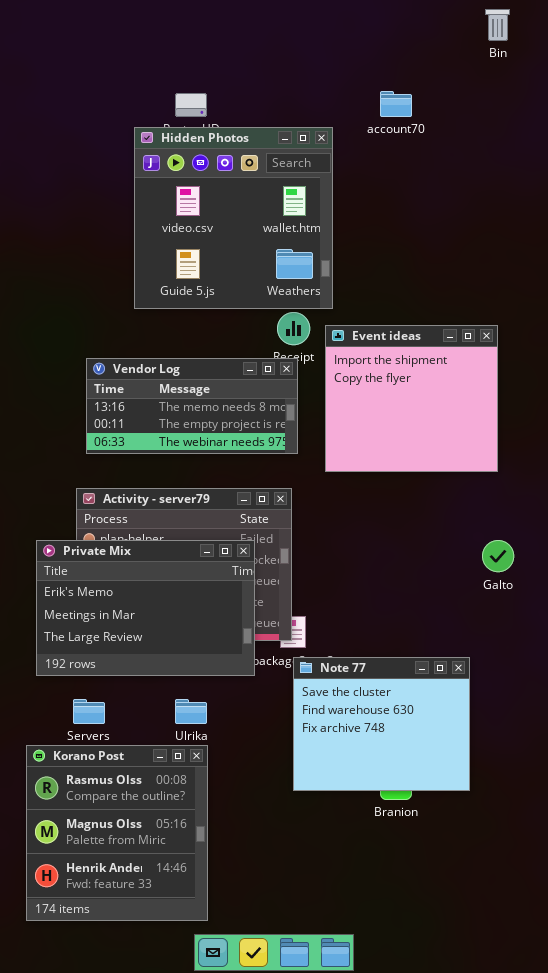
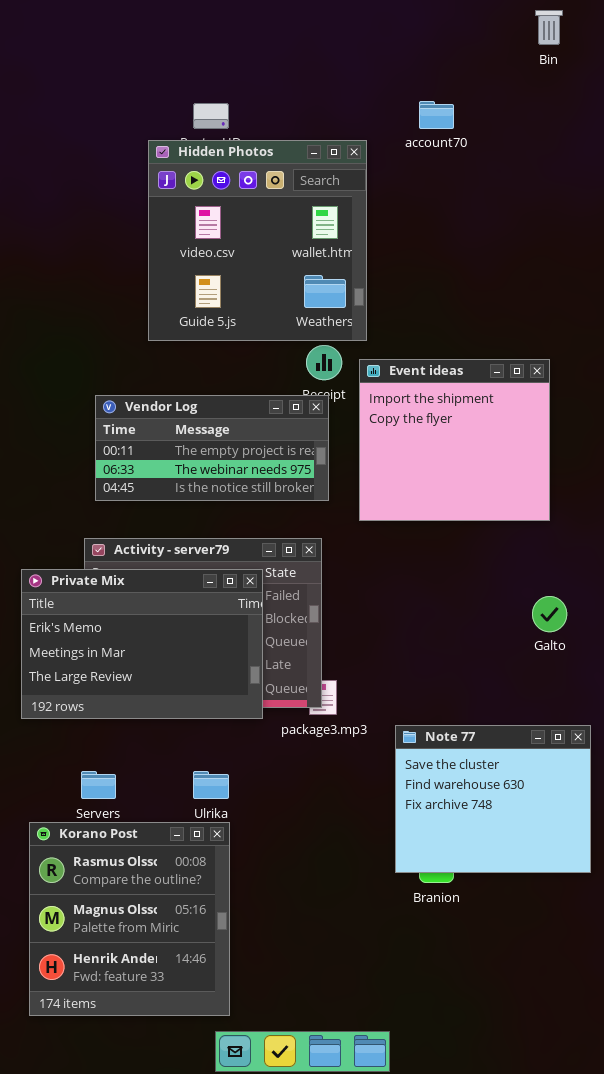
Vendor Log: [86,358,298,454] -> [95,395,329,501], scrolled down 1 row
Private Mix: [36,540,255,676] -> [21,569,263,719], moved
Note 77: [293,657,470,791] -> [395,725,591,873], moved

